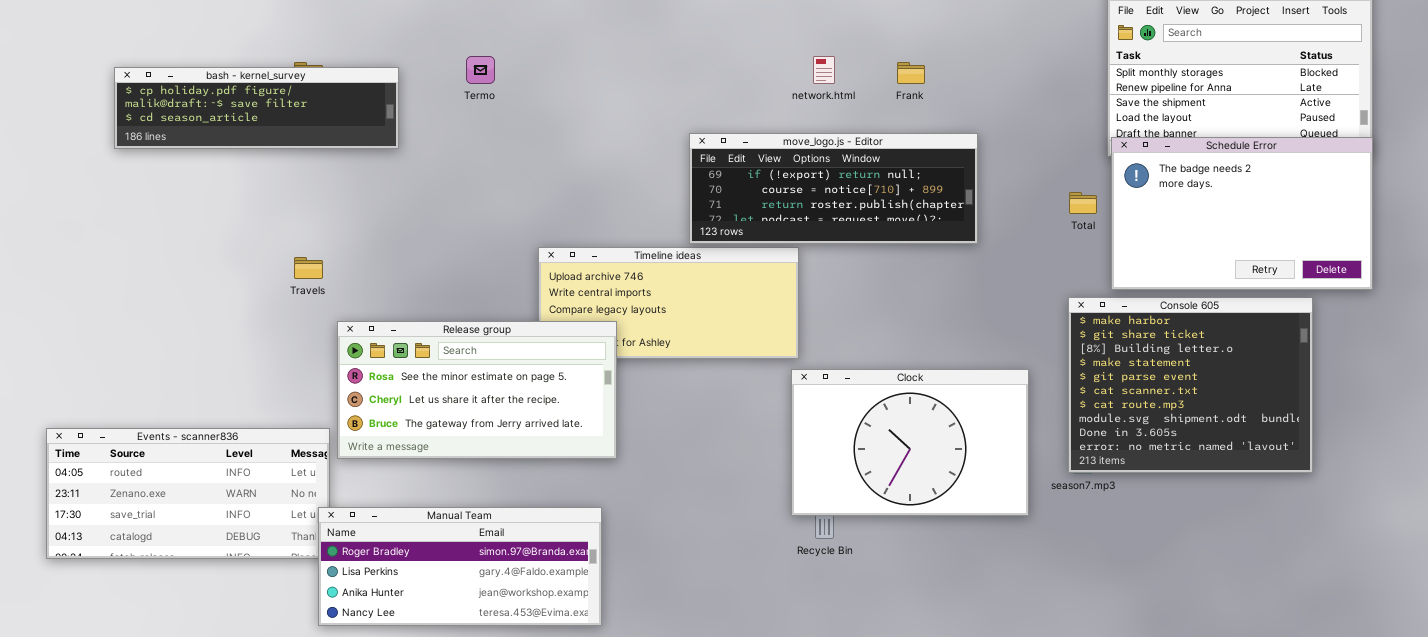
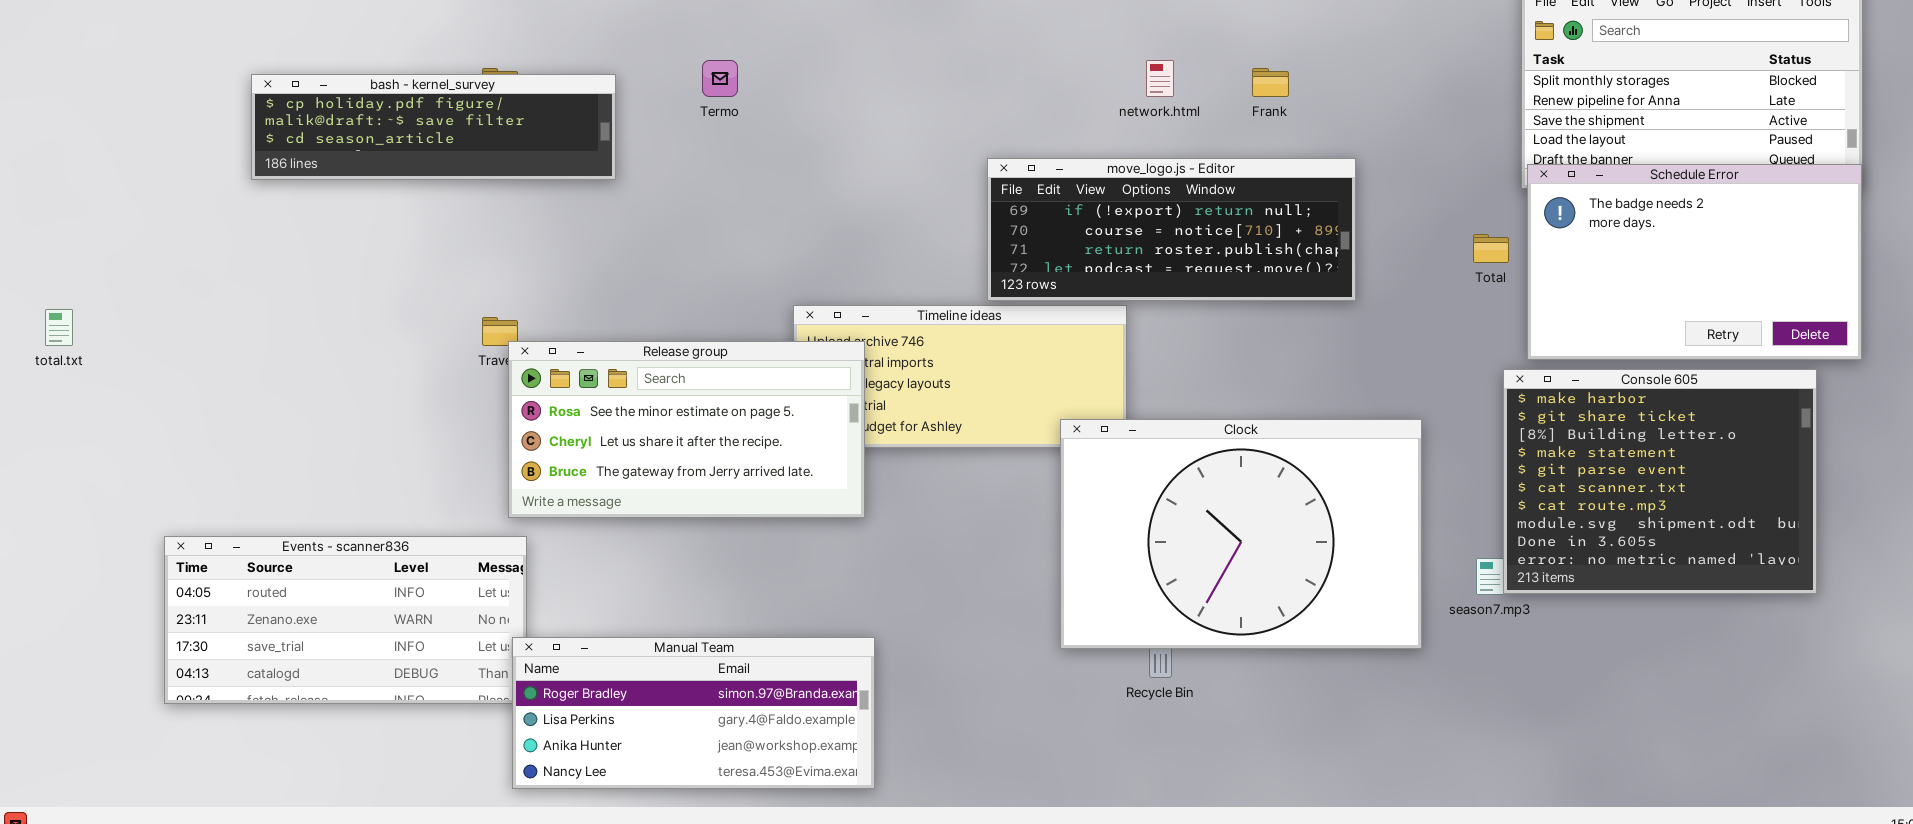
Console 605: [1068,297,1313,473] -> [1503,369,1817,594], moved
Release group: [337,321,617,459] -> [508,341,865,518], moved
Clock: [791,369,1029,516] -> [1060,419,1422,649], resized

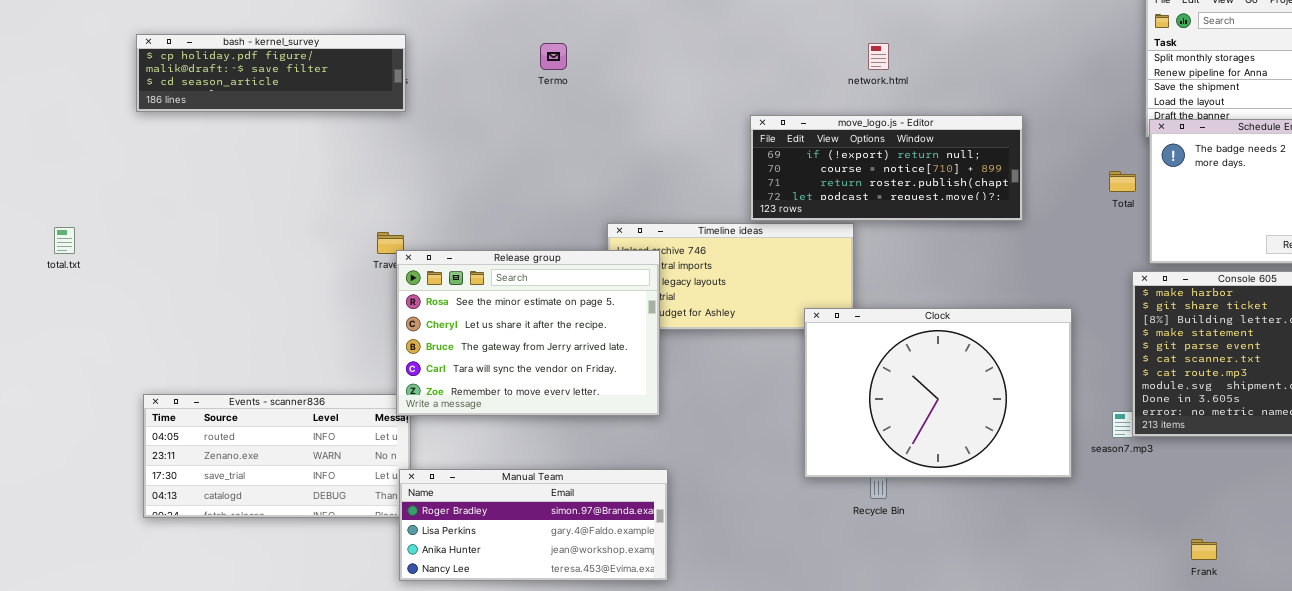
Frank: [1252,68,1289,97] -> [1191,539,1217,560], moved
bash - kernel_survey: [251,74,616,180] -> [136,34,406,112], moved
Release group: [508,341,865,518] -> [396,250,660,416], resized

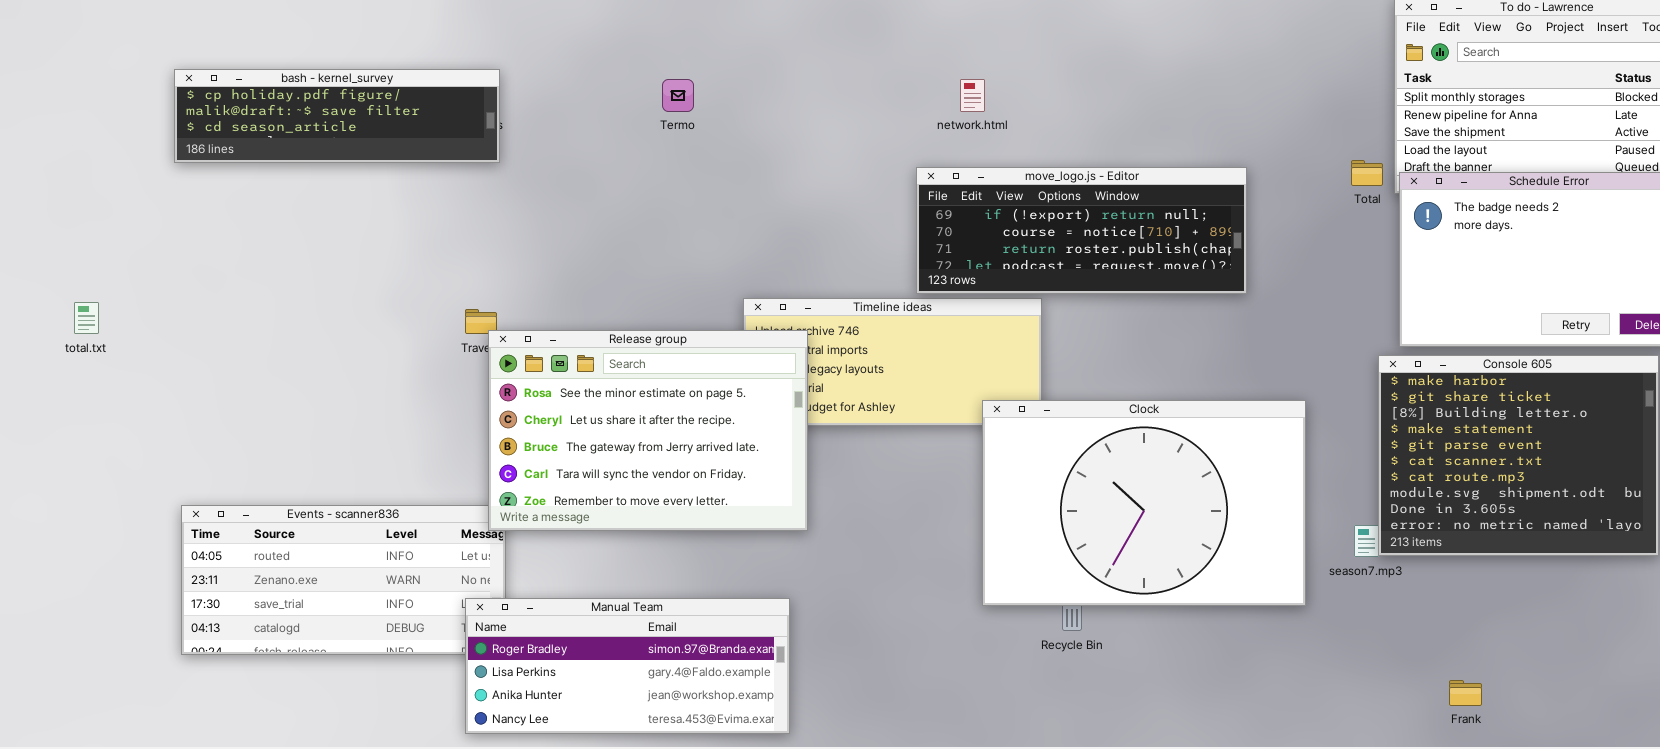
network.html: [868,43,889,70] -> [960,79,985,112], moved
Total: [1109,171,1136,192] -> [1351,160,1383,186], moved
Manual Team: [399,469,668,581] -> [465,598,790,734], moved

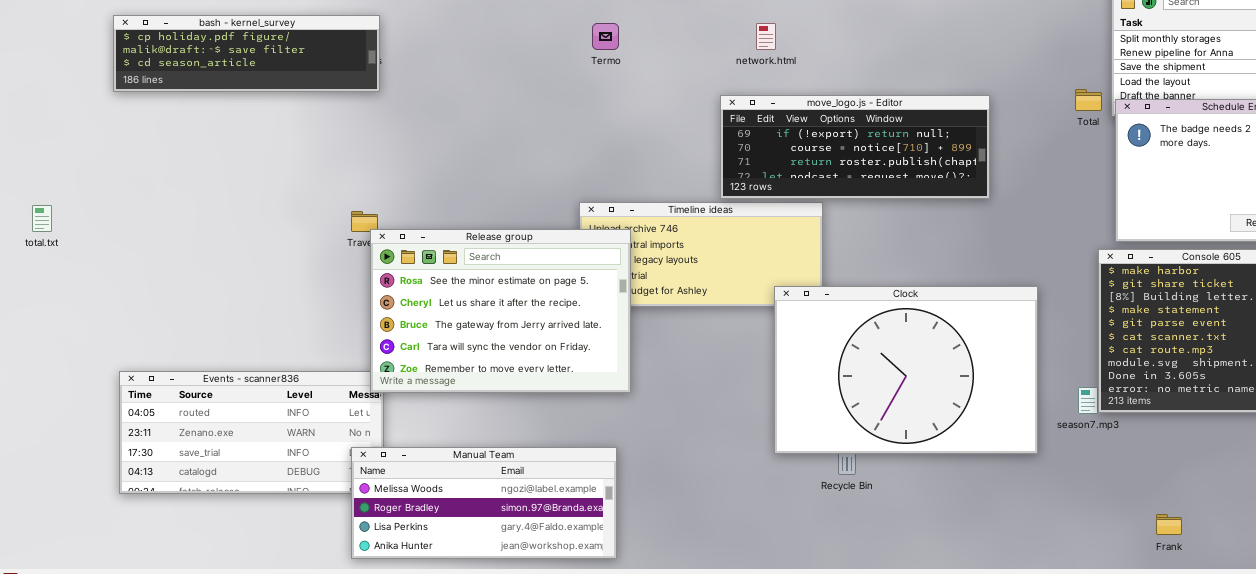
Termo: [662,79,694,112] -> [592,23,619,50], moved
Manual Team: [465,598,790,734] -> [351,447,617,559], scrolled up 1 row

